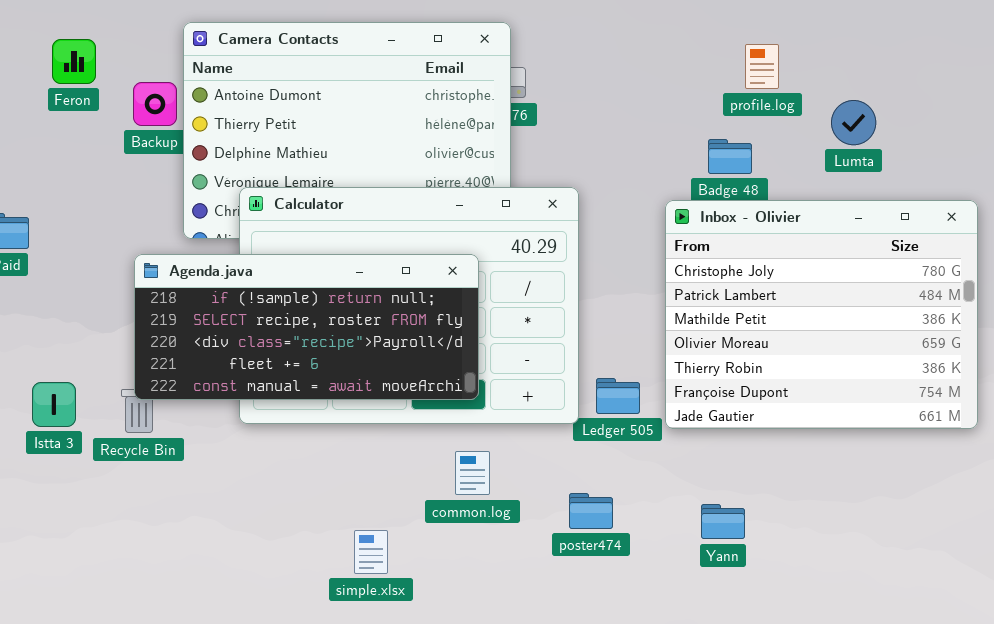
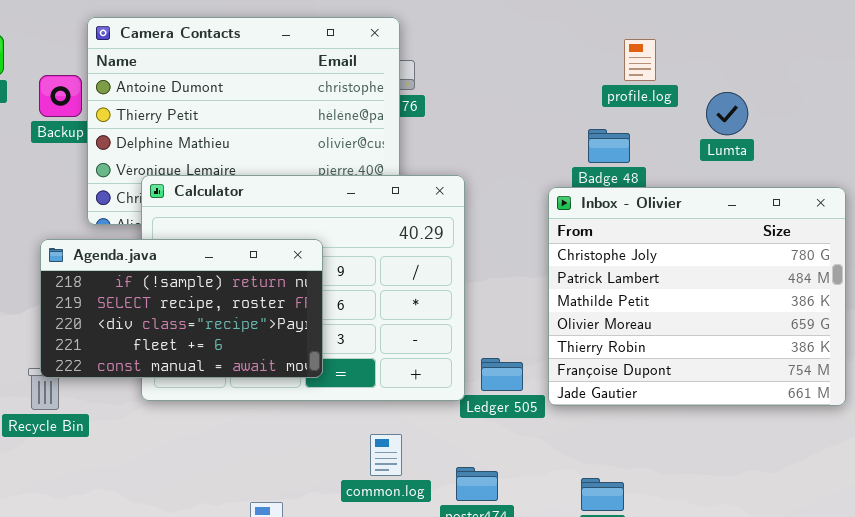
Agenda.java: [134,254,479,400] -> [40,239,323,378], resized
common.log: [455,451,490,495] -> [370,434,402,476], moved

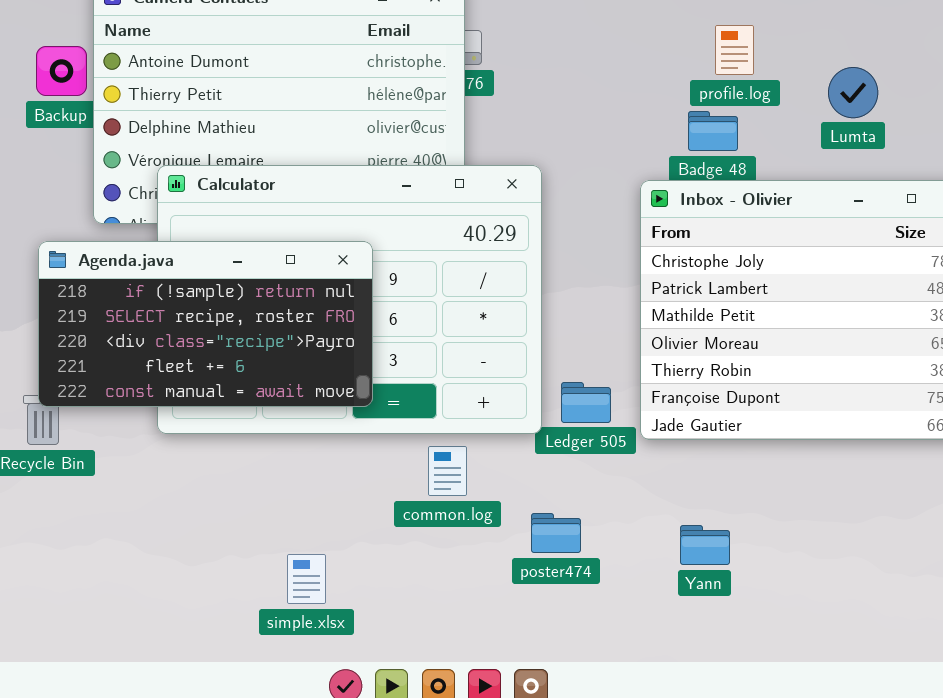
profile.log: [624,39,656,81] -> [715,25,754,75], moved
common.log: [370,434,402,476] -> [428,446,467,496], moved

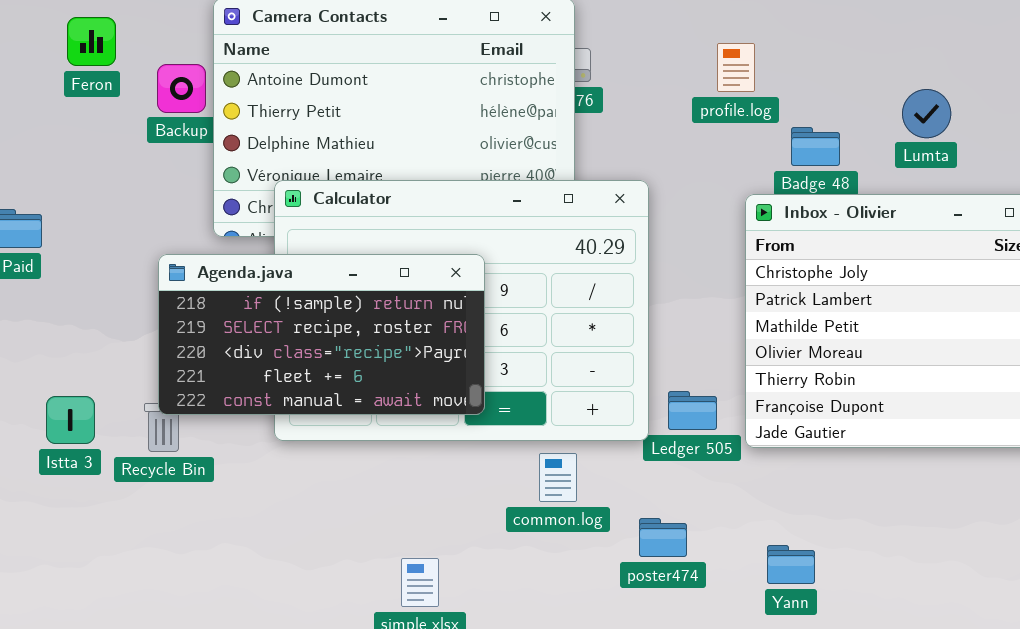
profile.log: [715,25,754,75] -> [717,43,755,92], moved
Lumta: [828,67,878,118] -> [902,89,951,138], moved
Yann: [680,525,730,565] -> [767,545,815,584], moved

